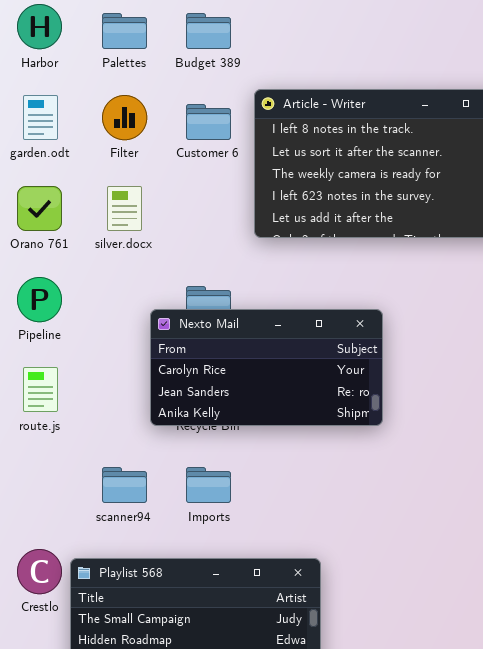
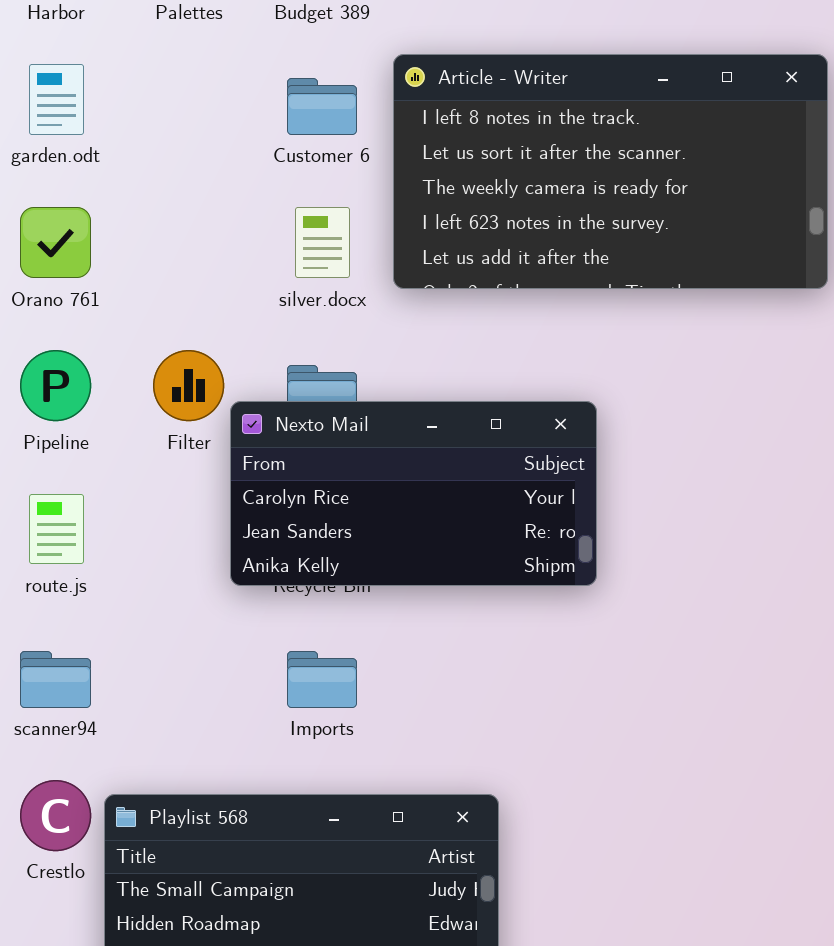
Filter: [102,95,147,140] -> [153,350,224,421], moved
silver.docx: [107,186,142,231] -> [295,207,350,278], moved
scanner94: [102,467,147,503] -> [20,651,91,708], moved

